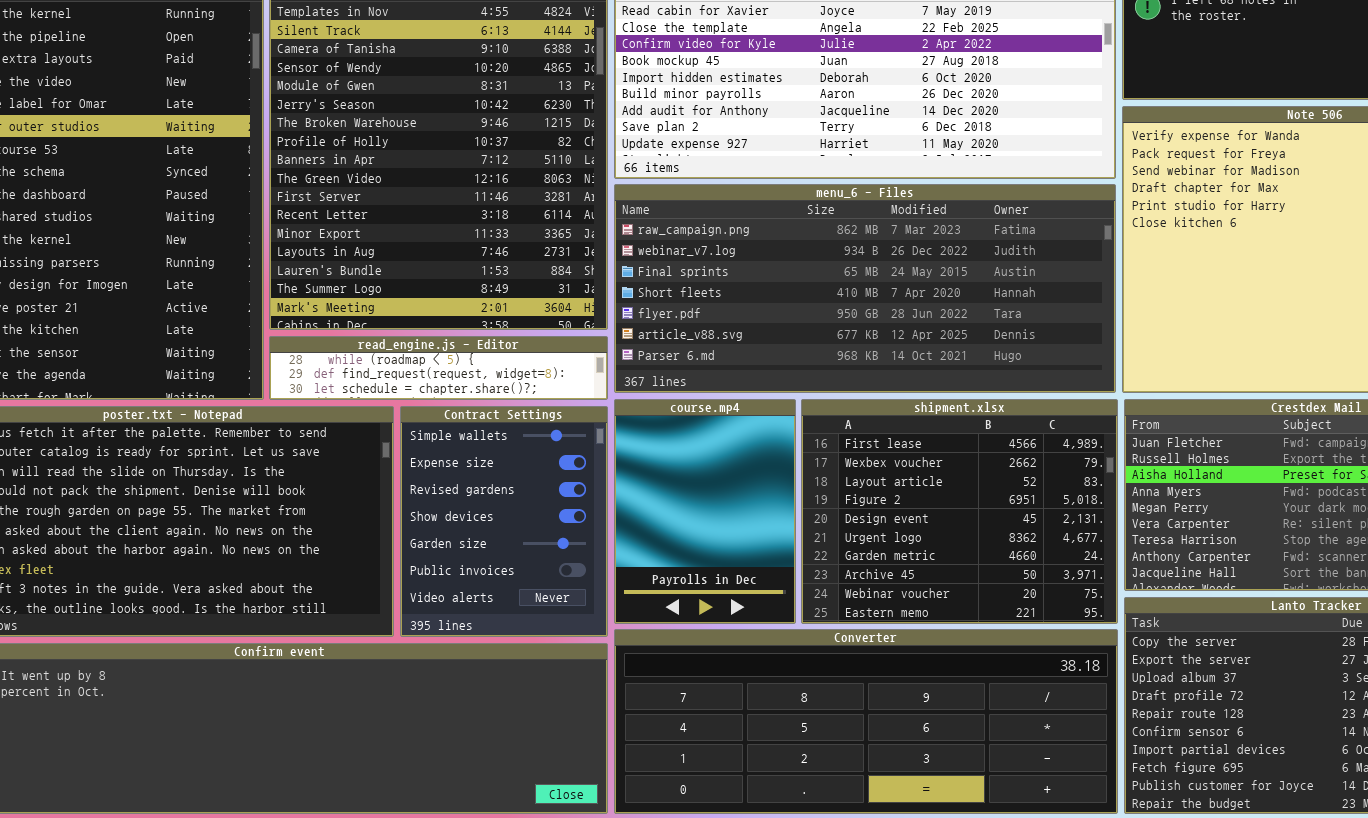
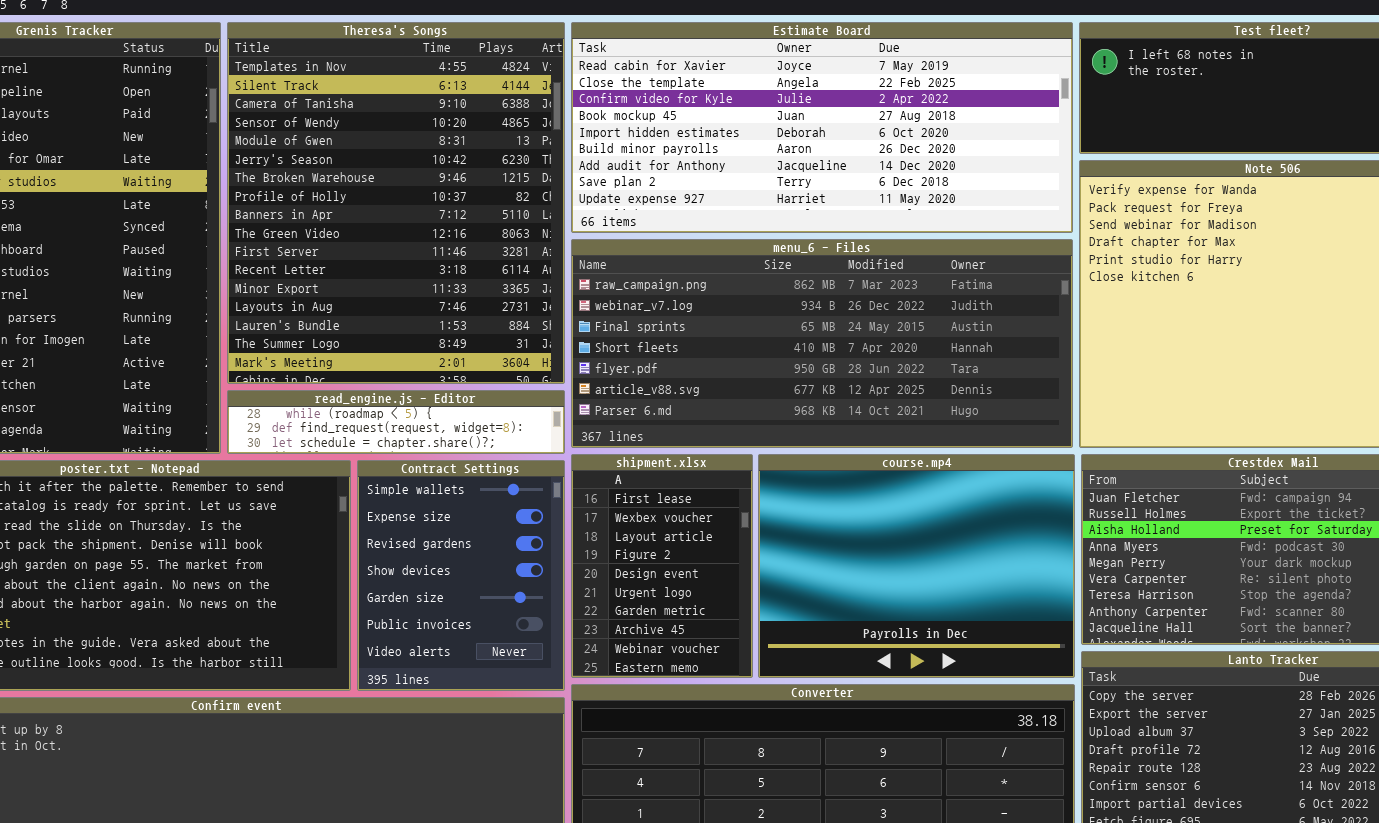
course.mp4: [614,399,796,624] -> [758,454,1075,678], moved, resized
shipment.xlsx: [801,399,1118,624] -> [571,454,753,678], moved, resized

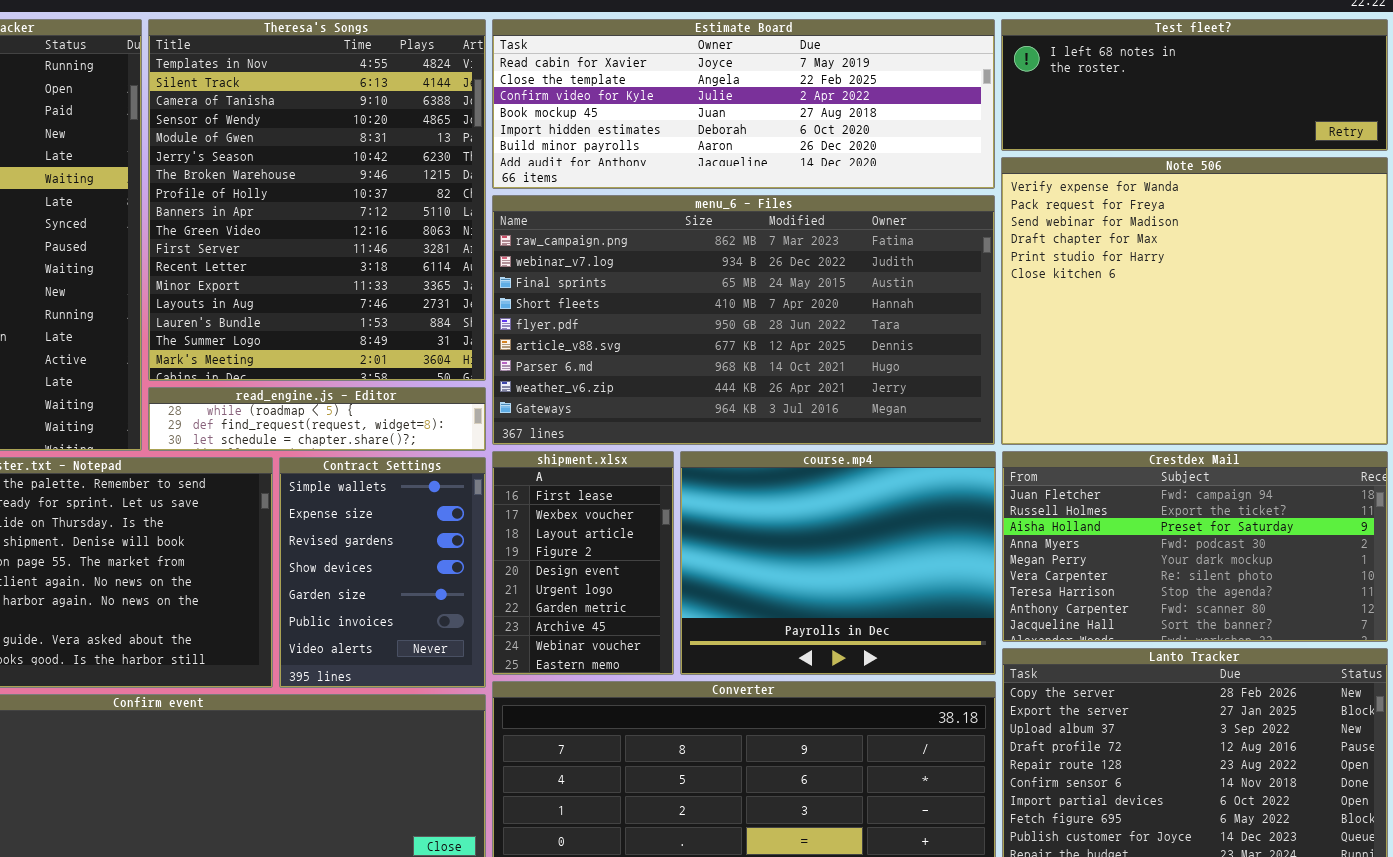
Estimate Board: [571,22,1073,233] -> [492,19,995,189], resized
menu_6 - Files: [571,239,1073,448] -> [492,195,995,445], resized

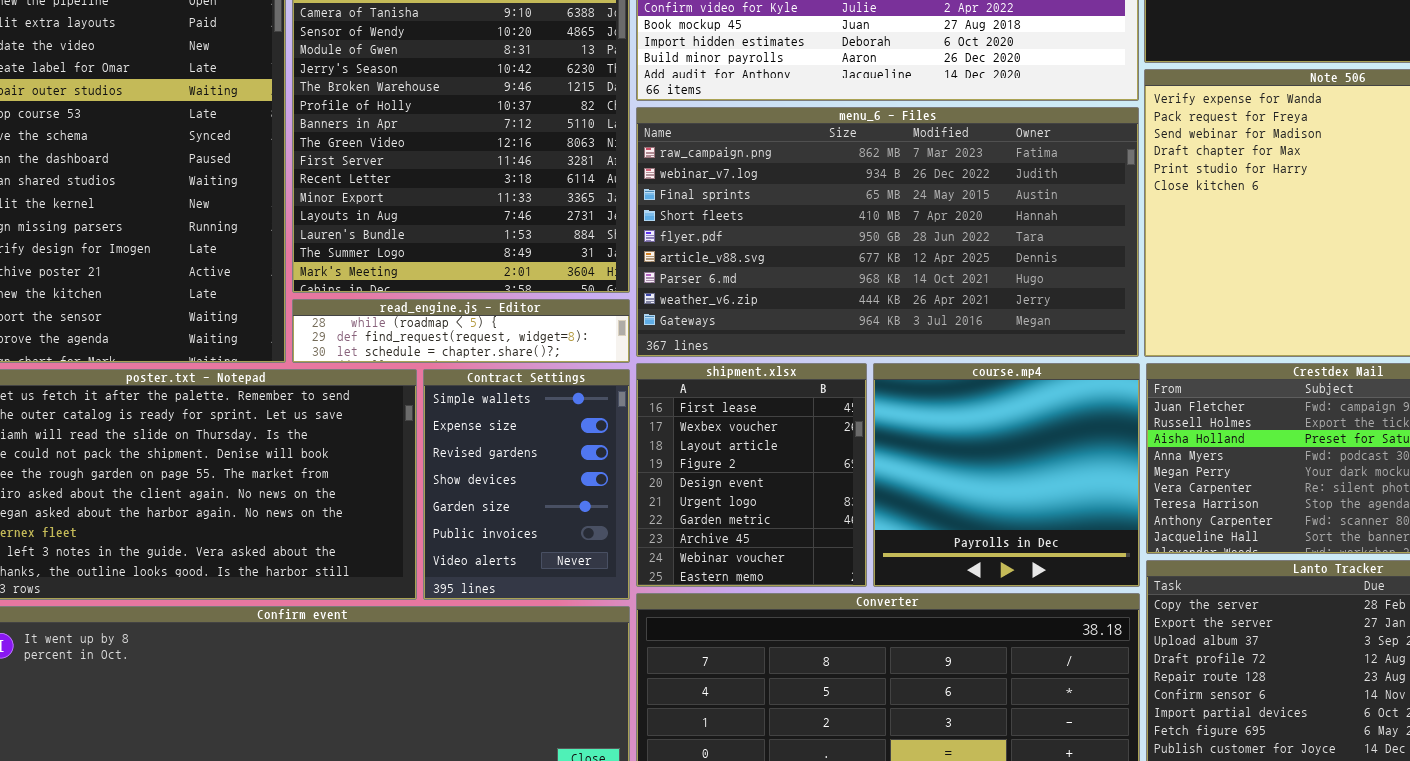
shipment.xlsx: [492,451,674,675] -> [636,363,867,587], resized
course.mp4: [680,451,996,675] -> [873,363,1140,587], resized

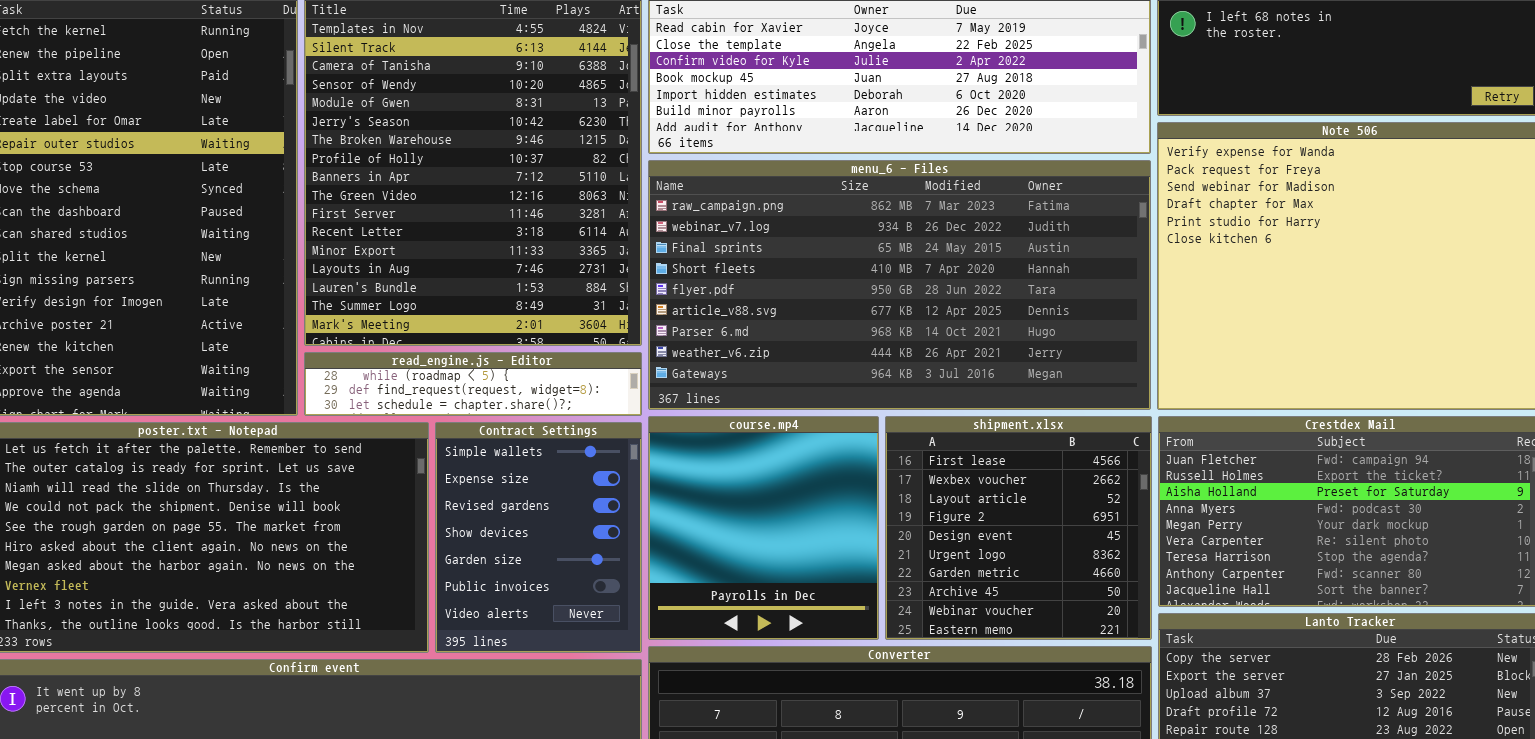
shipment.xlsx: [636,363,867,587] -> [885,416,1152,640], moved, resized
course.mp4: [873,363,1140,587] -> [648,416,879,640], moved, resized

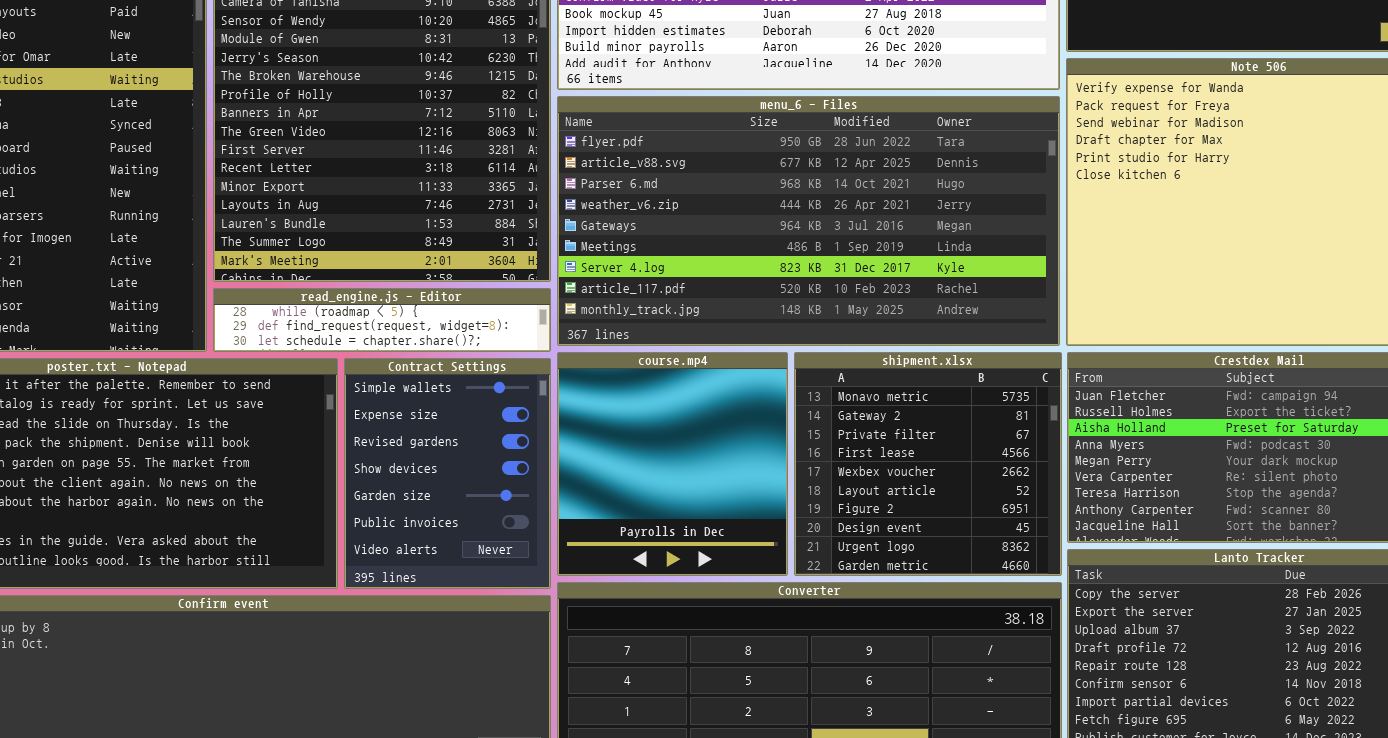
menu_6 - Files: [648,160,1151,410] -> [557,96,1060,346], scrolled down 4 rows
shipment.xlsx: [885,416,1152,640] -> [794,352,1062,576], scrolled up 3 rows

